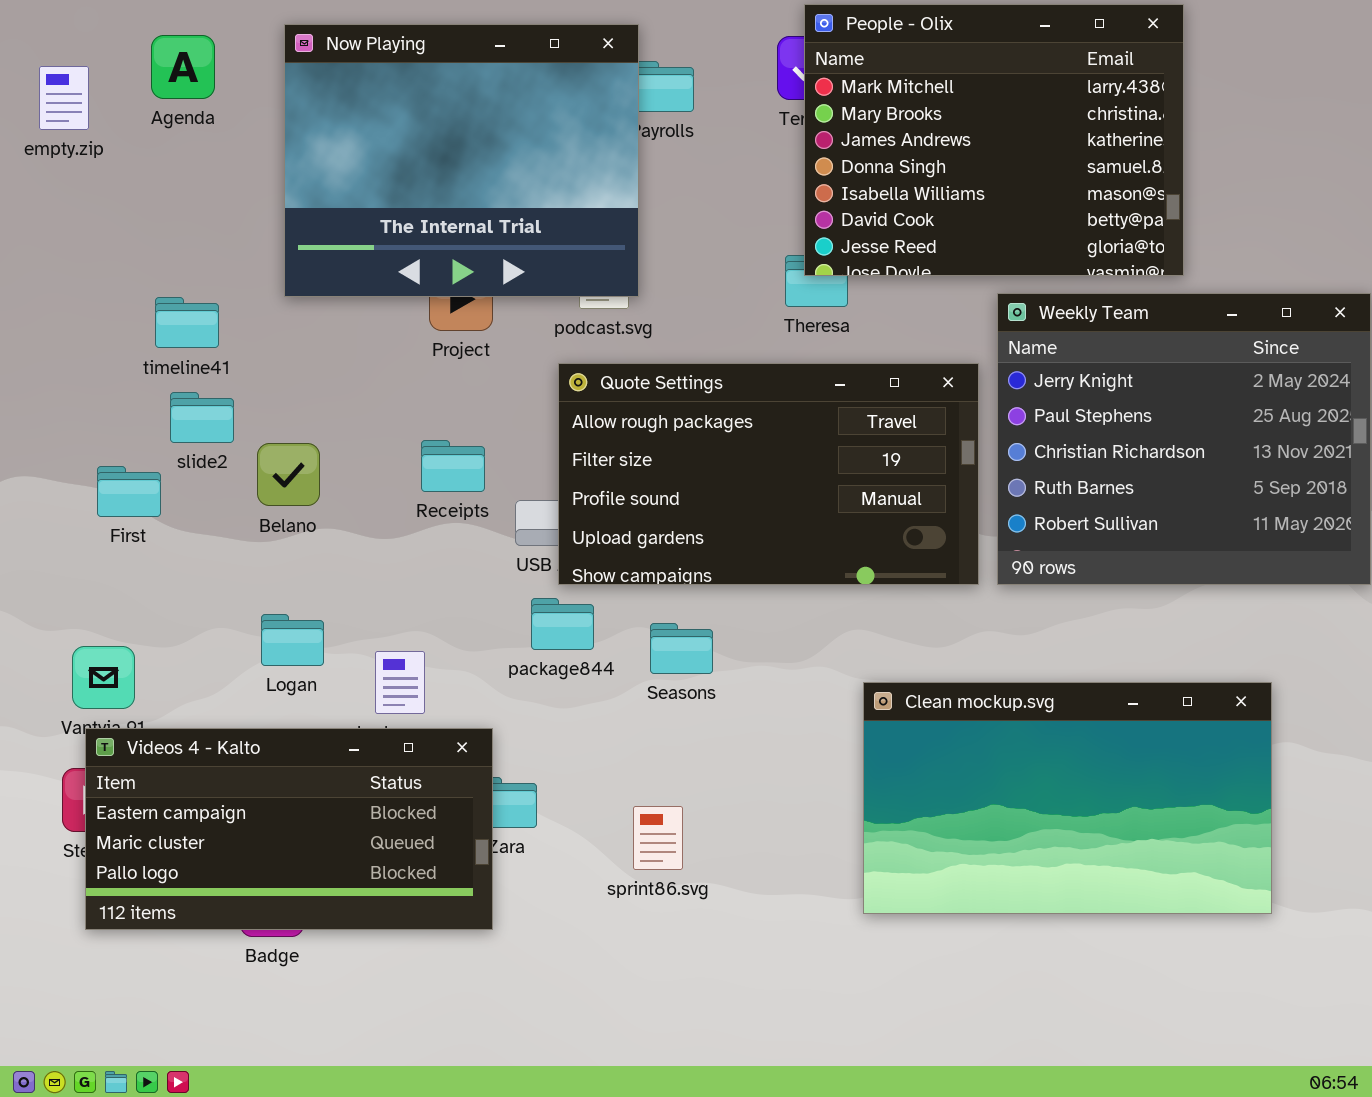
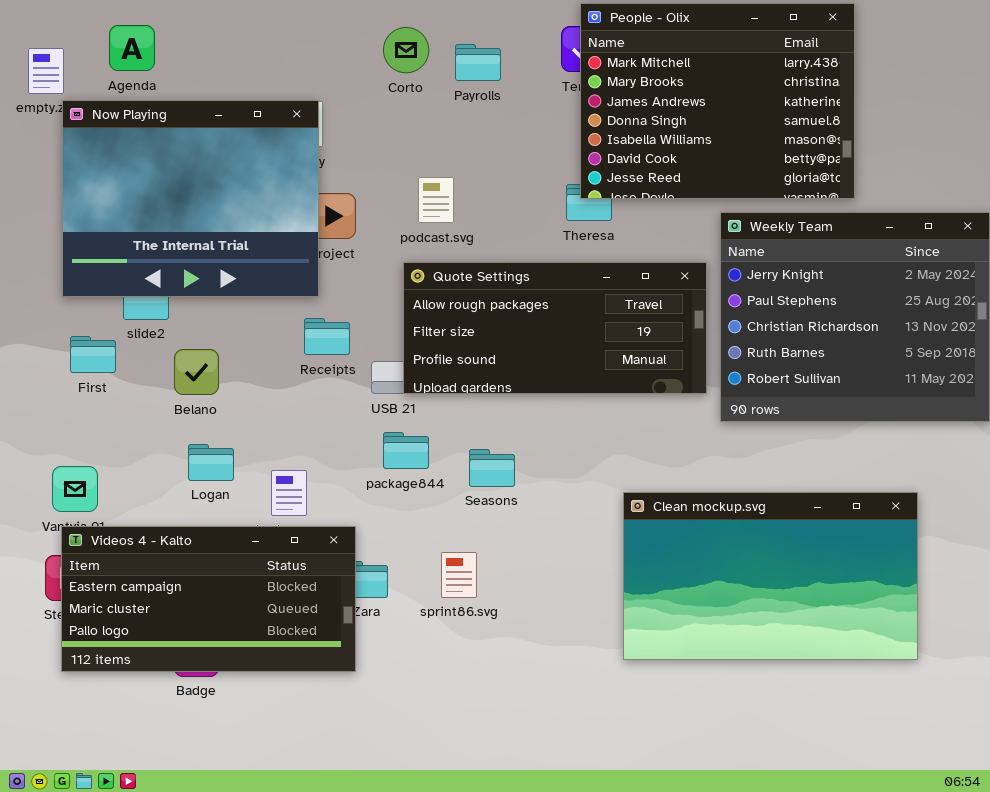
Now Playing: [284,24,639,297] -> [62,100,319,297], moved
Quote Settings: [558,363,979,585] -> [403,262,707,394], resized
Belano: [257,443,320,506] -> [174,349,219,395], moved
sprint86.svg: [633,806,683,870] -> [441,552,477,598], moved

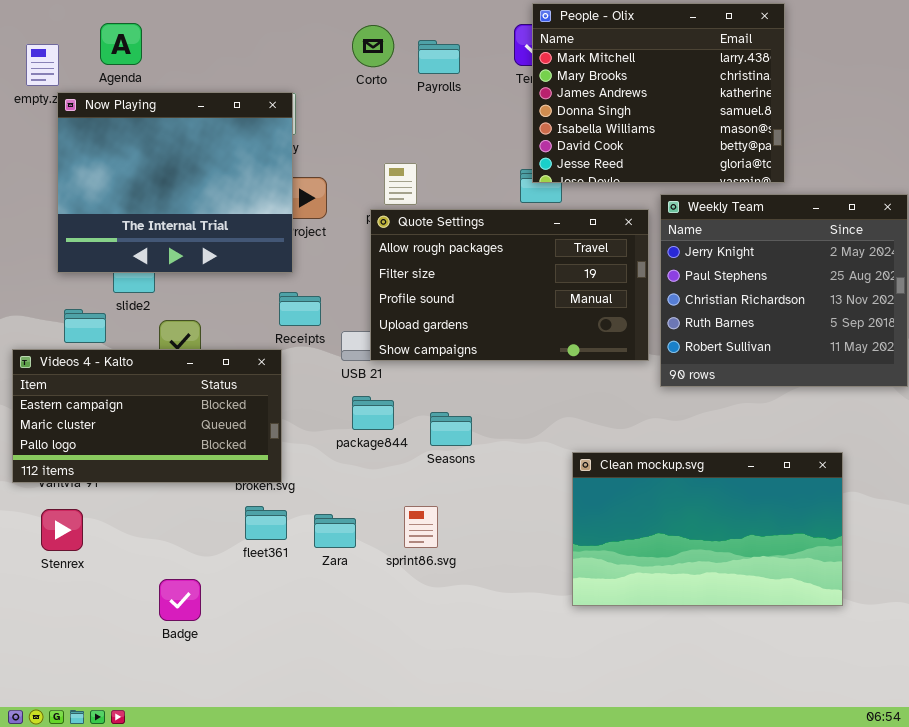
Quote Settings: [403,262,707,394] -> [370,209,649,361], resized
Videos 4 - Kalto: [61,526,356,672] -> [12,349,282,483], moved

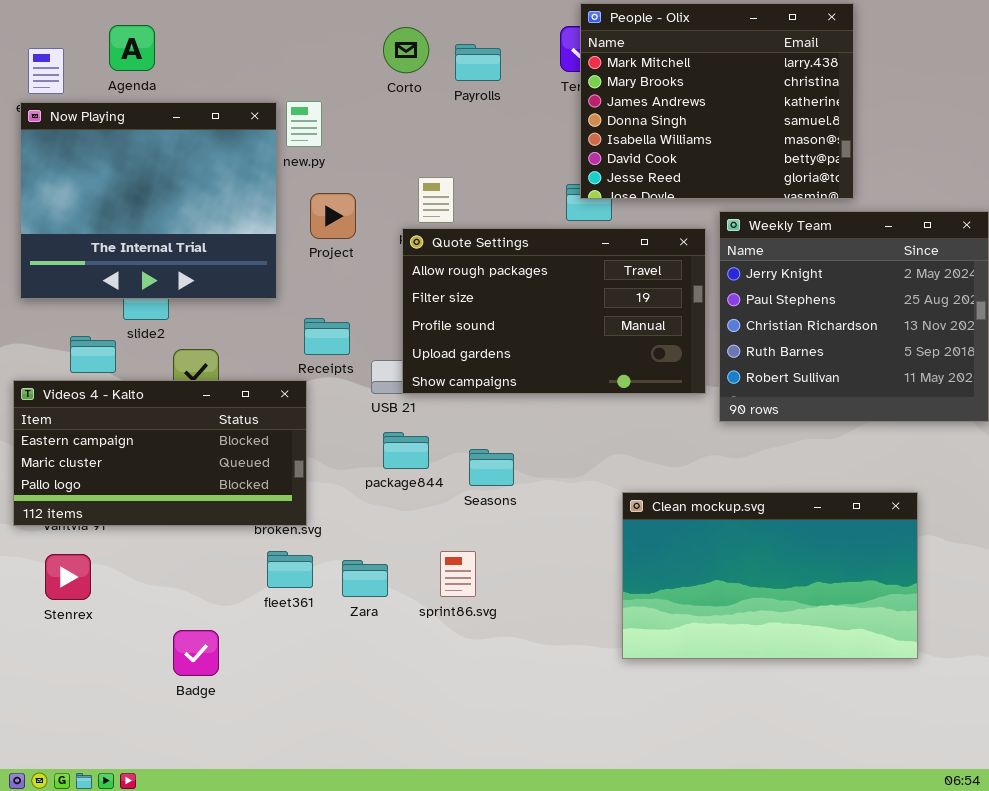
Now Playing: [57,92,293,273] -> [20,102,277,299], moved

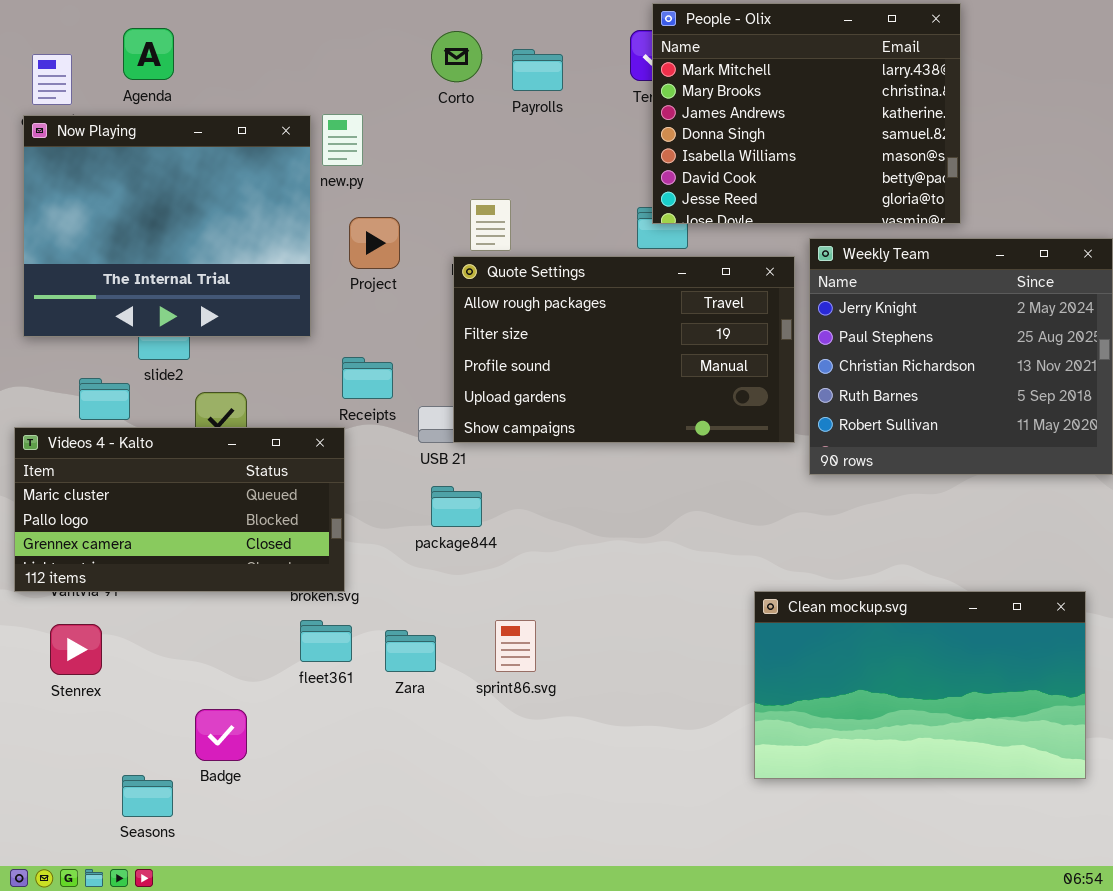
Videos 4 - Kalto: [13,380,307,526] -> [14,427,345,592], scrolled down 1 row
Seasons: [469,449,514,486] -> [122,775,173,817], moved
Clean mockup.svg: [622,492,918,659] -> [754,591,1086,779], moved

